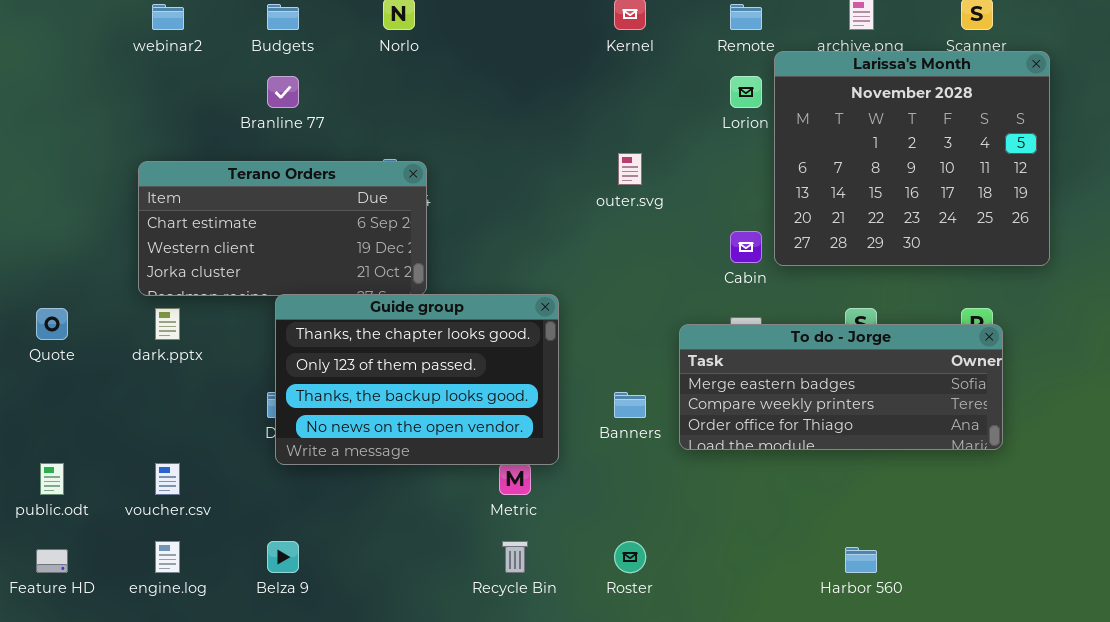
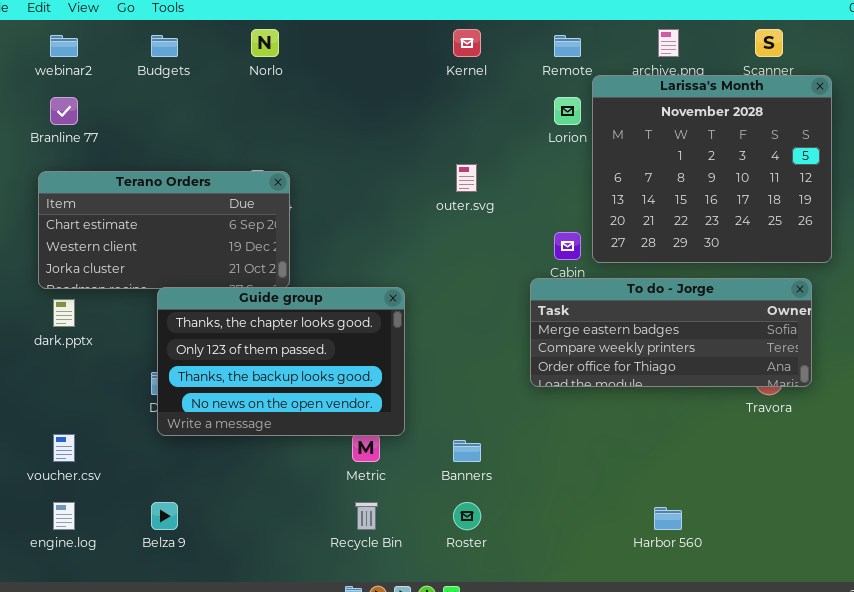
Branline 77: [267,76,299,108] -> [50,97,78,125], moved
To do - Jorge: [679,324,1003,450] -> [530,278,812,387], moved
Banners: [614,392,646,418] -> [453,440,481,462], moved

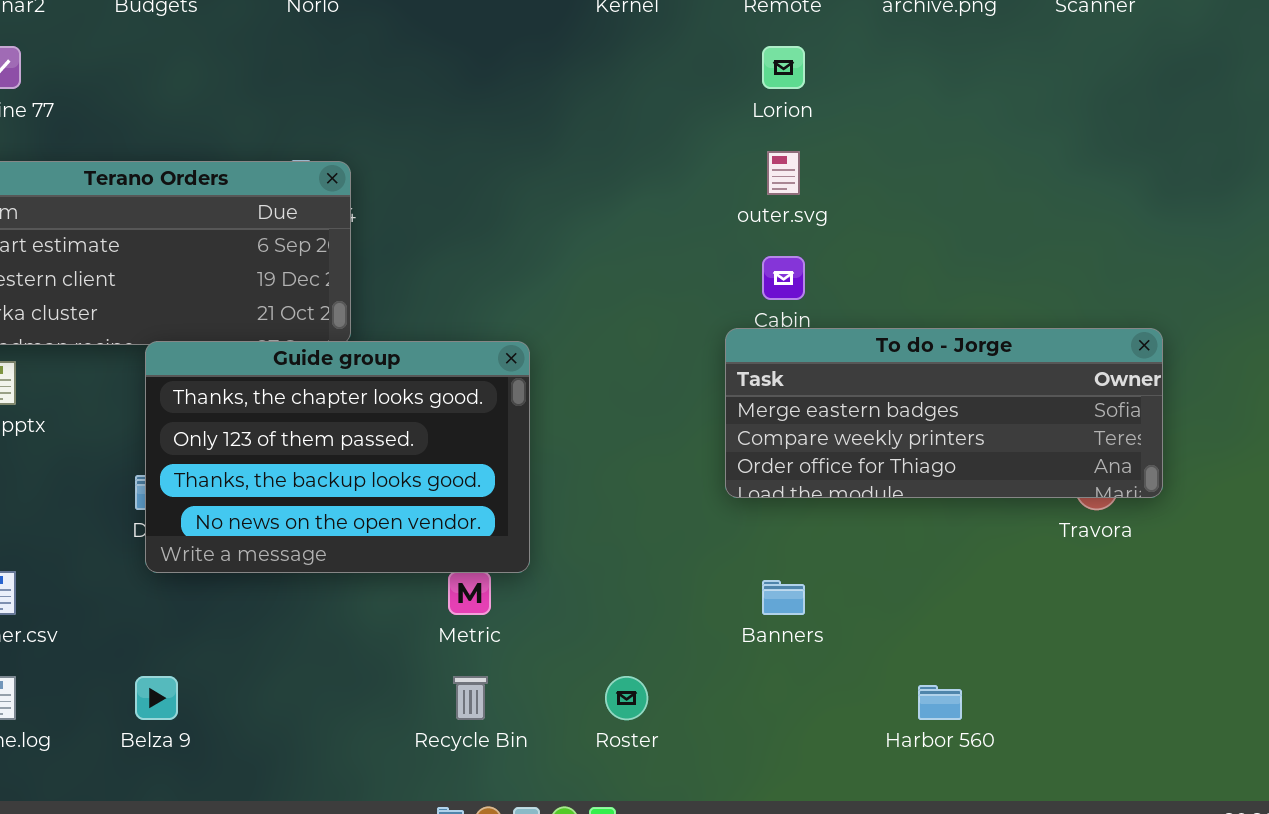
Larissa's Month: [592,75,832,263] -> none, closed
outer.svg: [456,164,477,192] -> [767,151,800,195], moved
Banners: [453,440,481,462] -> [762,580,805,615], moved

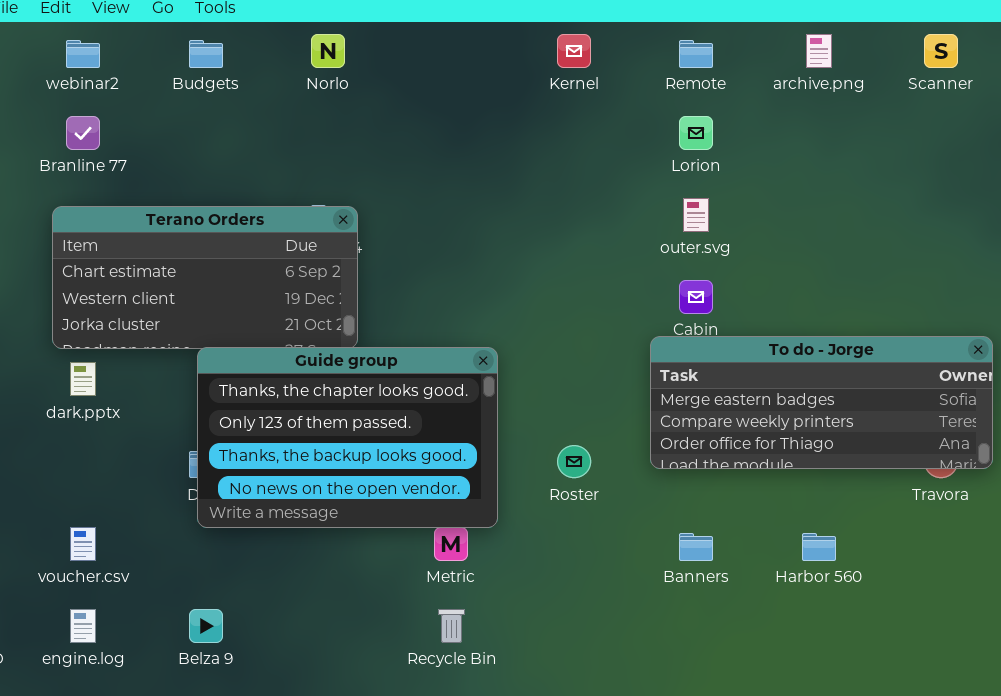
Roster: [605,676,648,720] -> [557,445,591,478], moved
Harbor 560: [918,685,962,720] -> [802,533,836,561], moved

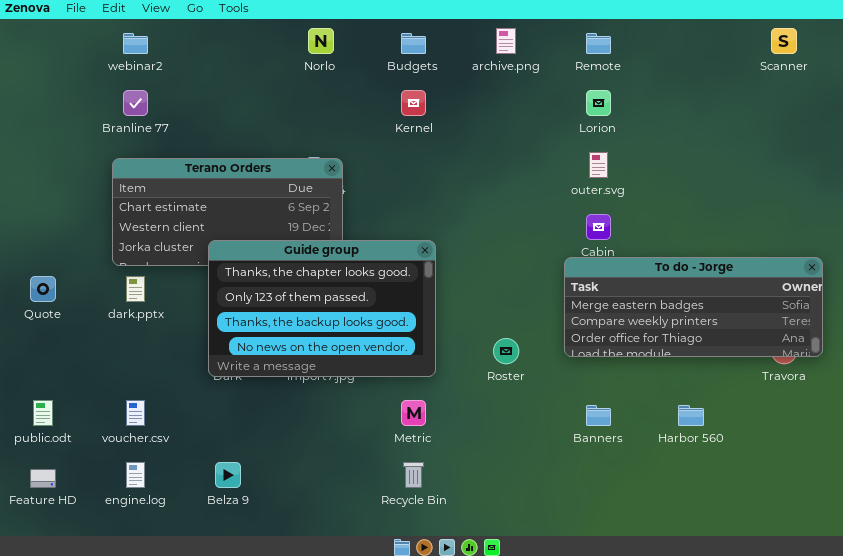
Kernel: [557,34,591,68] -> [401,90,426,116], moved
archive.png: [806,34,832,68] -> [496,28,516,54], moved
Budgets: [189,40,223,68] -> [401,33,426,54], moved
Guide group: [197,347,498,528] -> [208,240,436,377], moved

